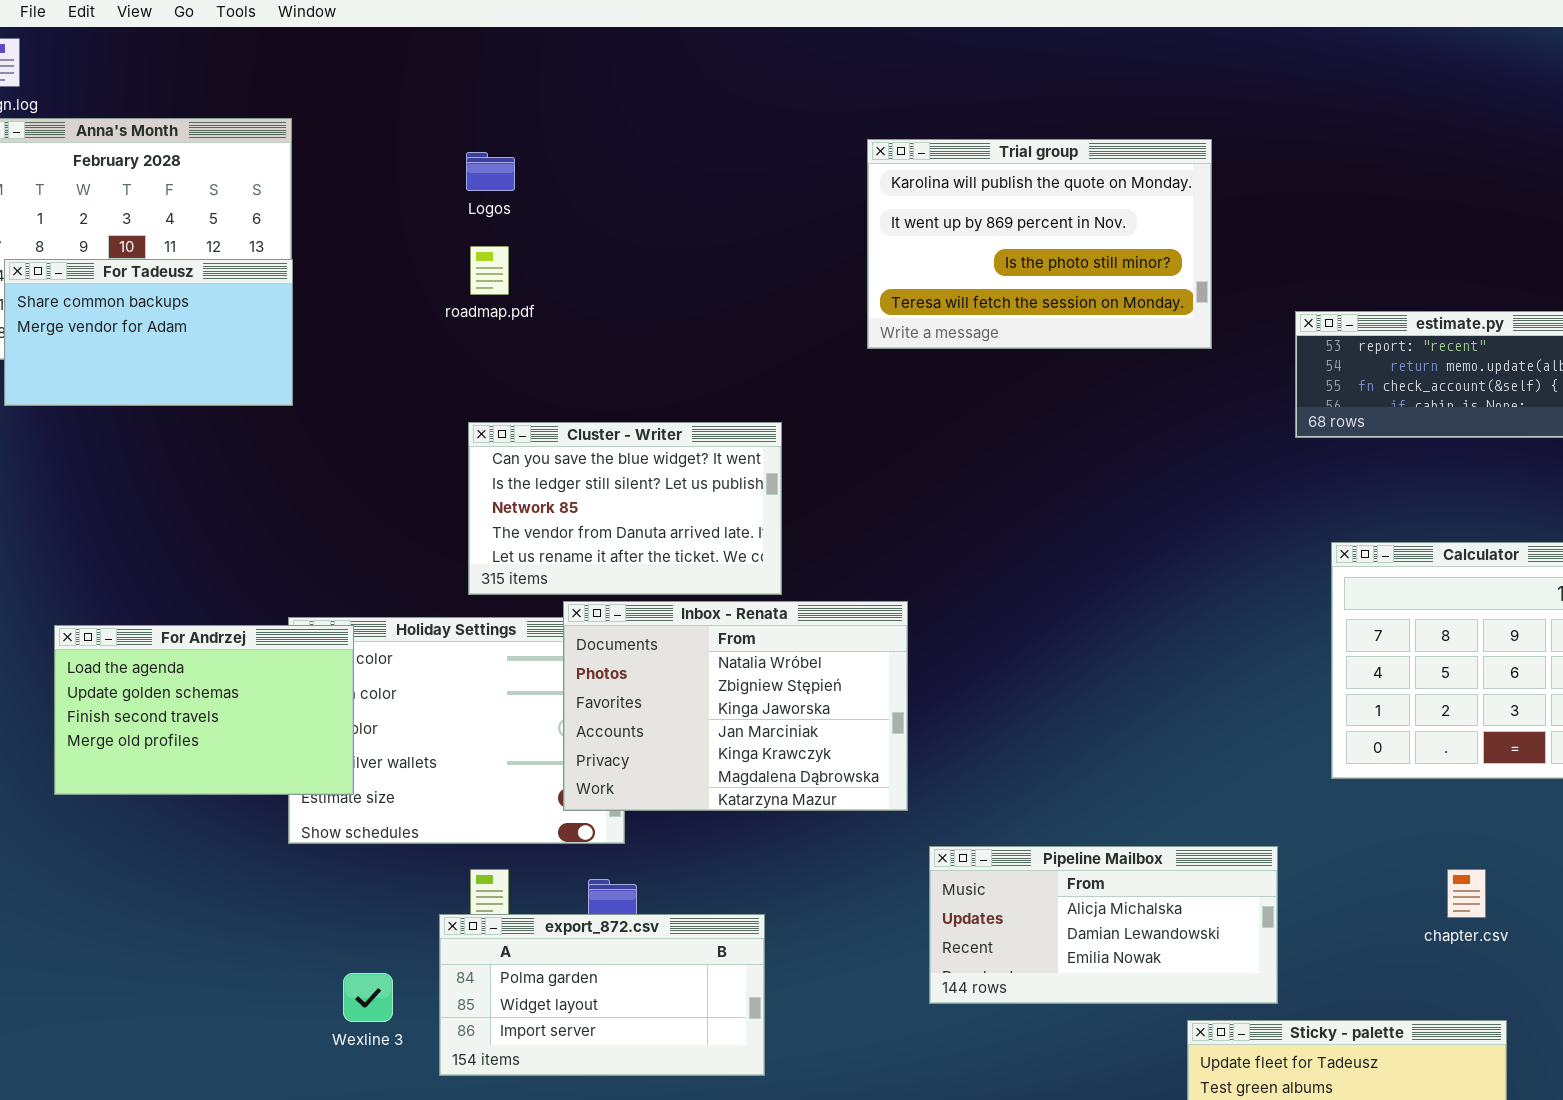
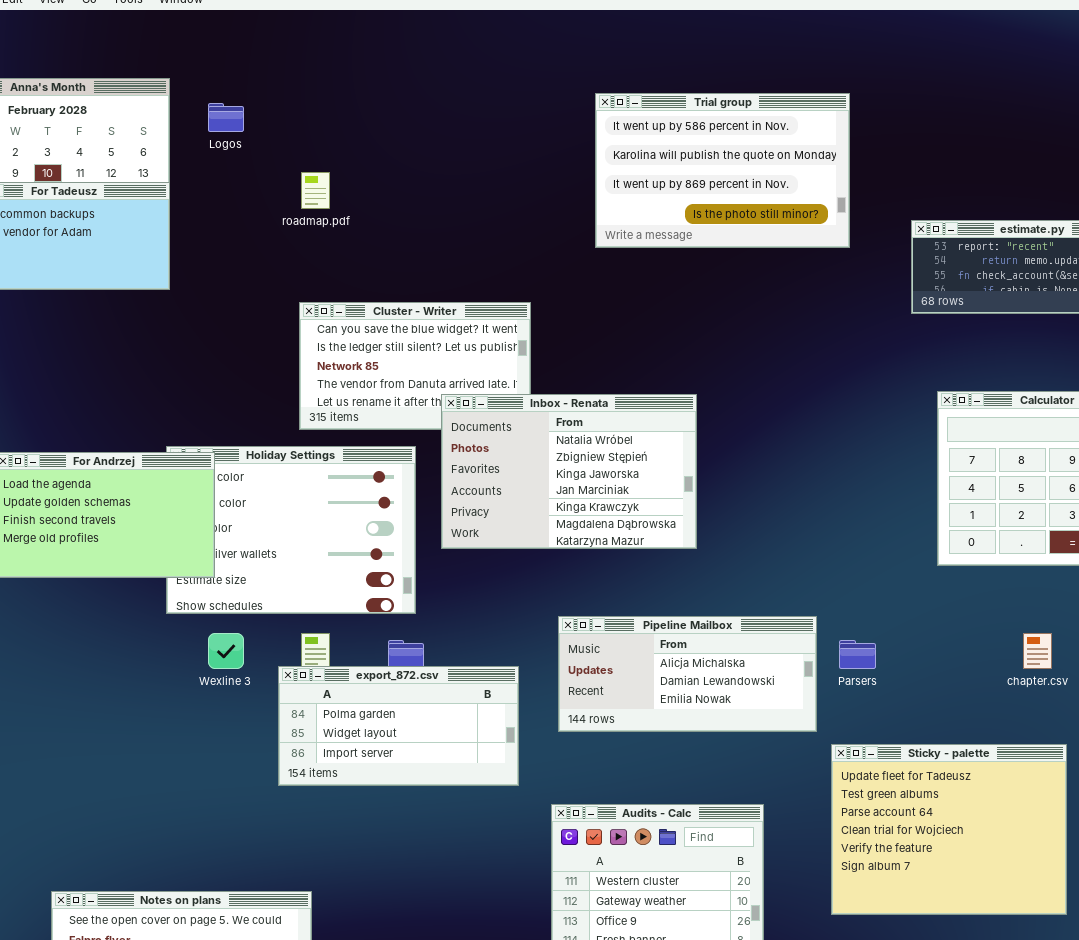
Trial group: [867,139,1212,349] -> [595,93,850,248], scrolled up 1 row
Logos: [466,152,515,191] -> [208,103,244,132], moved
Inbox - Renata: [563,601,908,811] -> [441,394,697,549], moved
Pipeline Mailbox: [929,846,1278,1004] -> [558,616,817,732], moved
Wexline 3: [343,973,393,1022] -> [208,633,244,669], moved

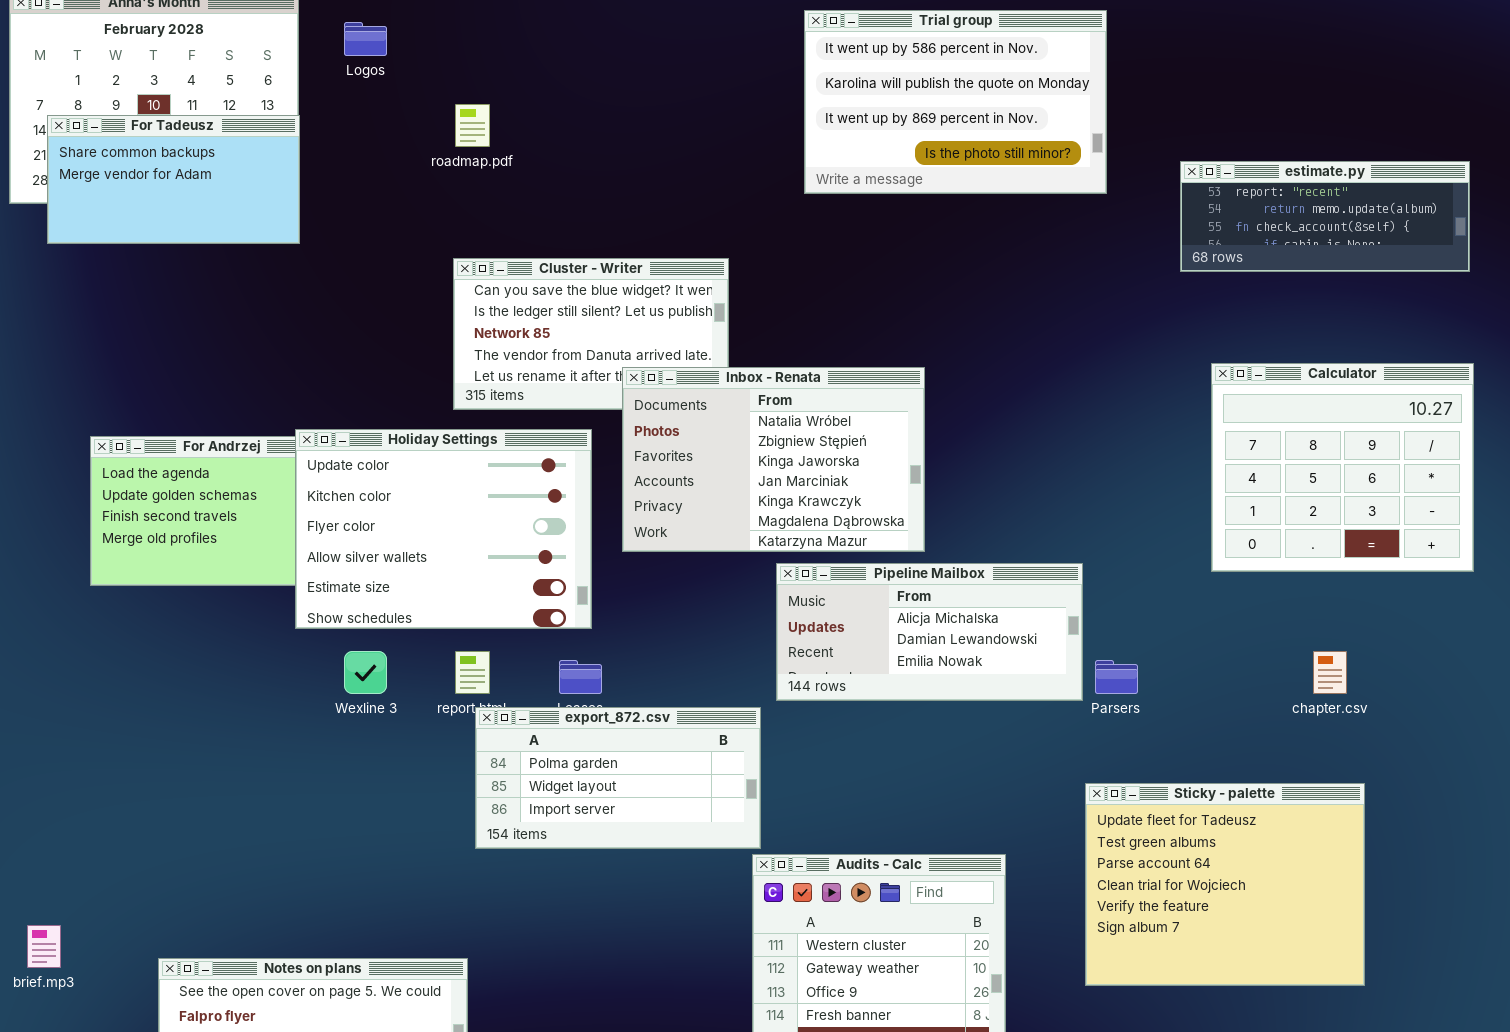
Holiday Settings: [166,446,416,614] -> [295,429,592,629], raised
Pipeline Mailbox: [558,616,817,732] -> [776,563,1083,701], moved
export_872.csv: [278,666,519,786] -> [475,707,761,849], moved

